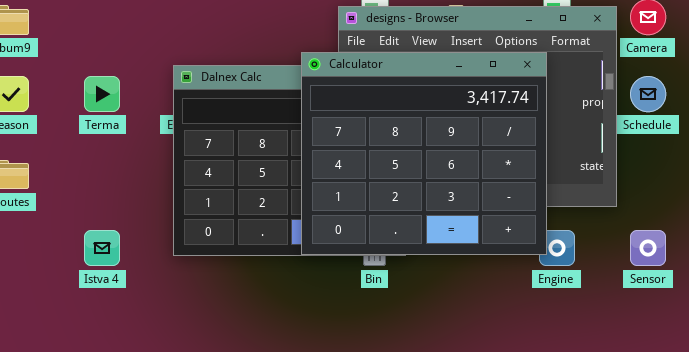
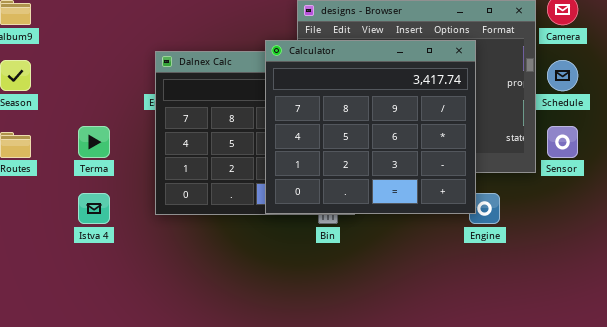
Terma: [84,76,120,112] -> [78,126,110,158], moved
Sensor: [630,230,666,266] -> [547,126,578,158], moved

